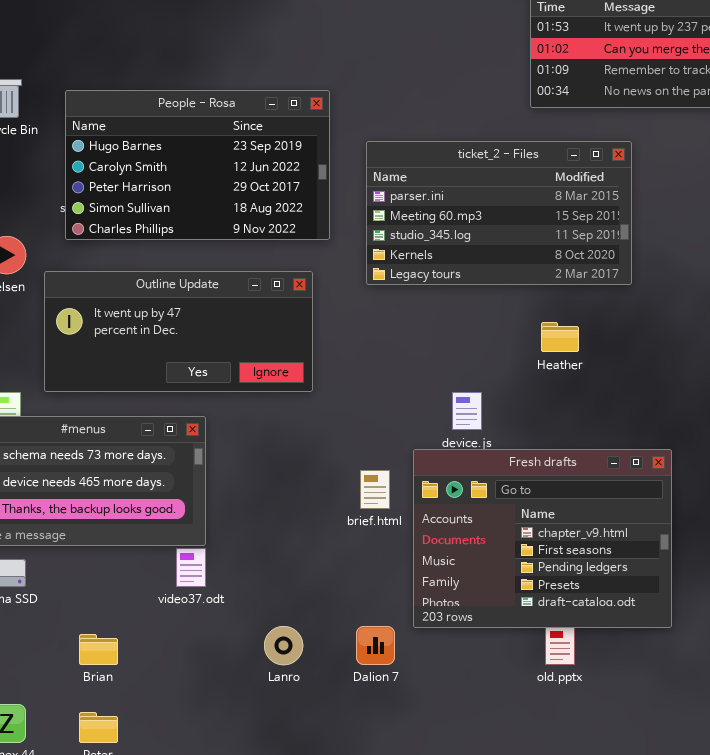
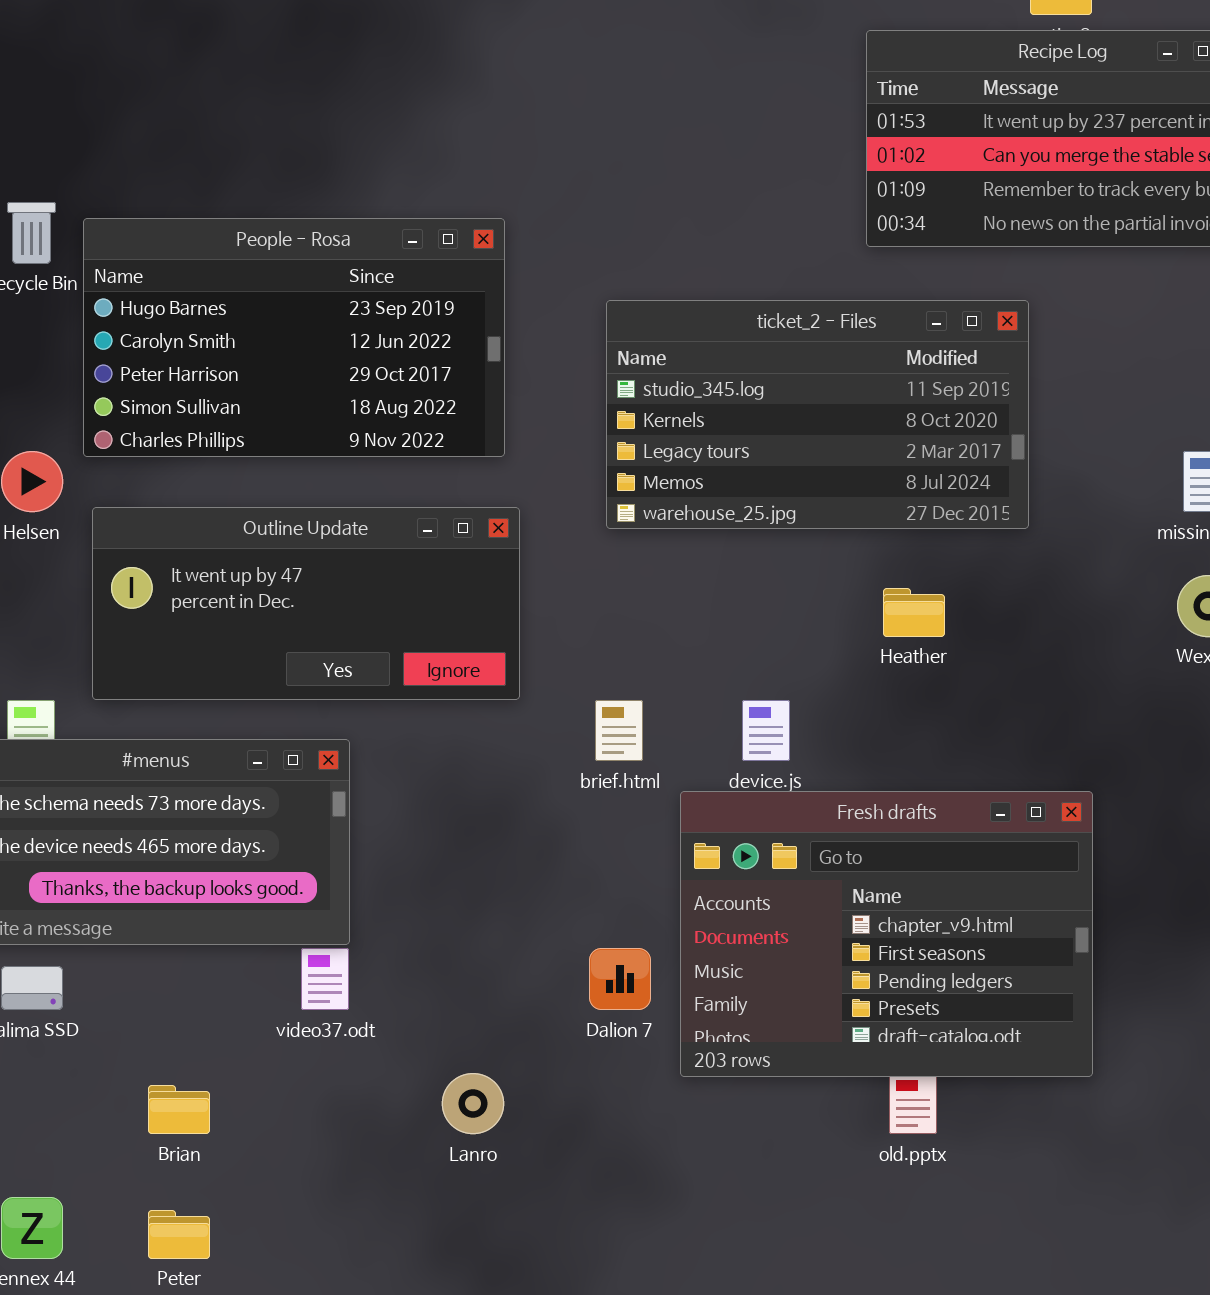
People - Rosa: [65,90,330,240] -> [83,218,505,457], moved
ticket_2 - Files: [366,141,632,285] -> [606,300,1029,529], scrolled down 2 rows
brief.html: [360,470,390,509] -> [595,700,643,761], moved
Dalion 7: [356,626,395,665] -> [589,948,651,1010], moved

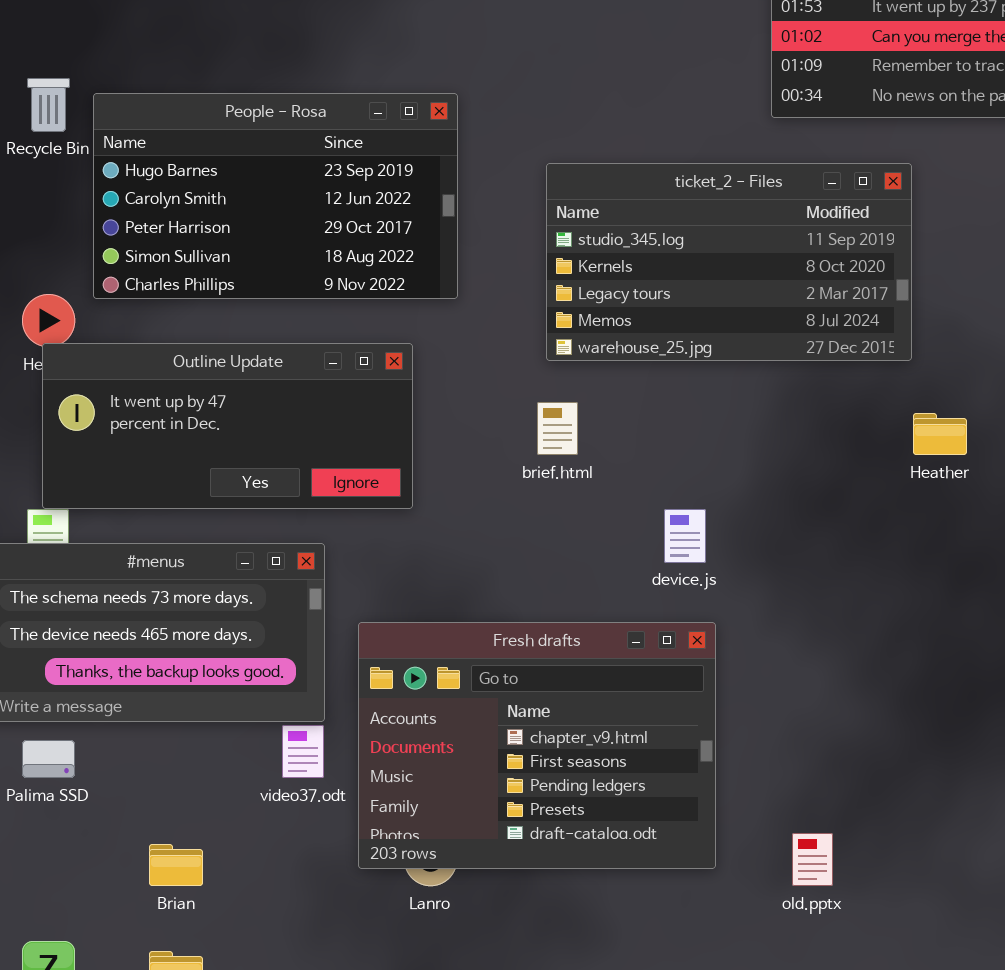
Outline Update: [92,507,520,700] -> [42,343,413,509], moved
Heather: [883,588,945,637] -> [913,413,967,455], moved
brief.html: [595,700,643,761] -> [537,402,578,455], moved
Fresh drafts: [680,791,1093,1077] -> [358,622,716,869], moved

